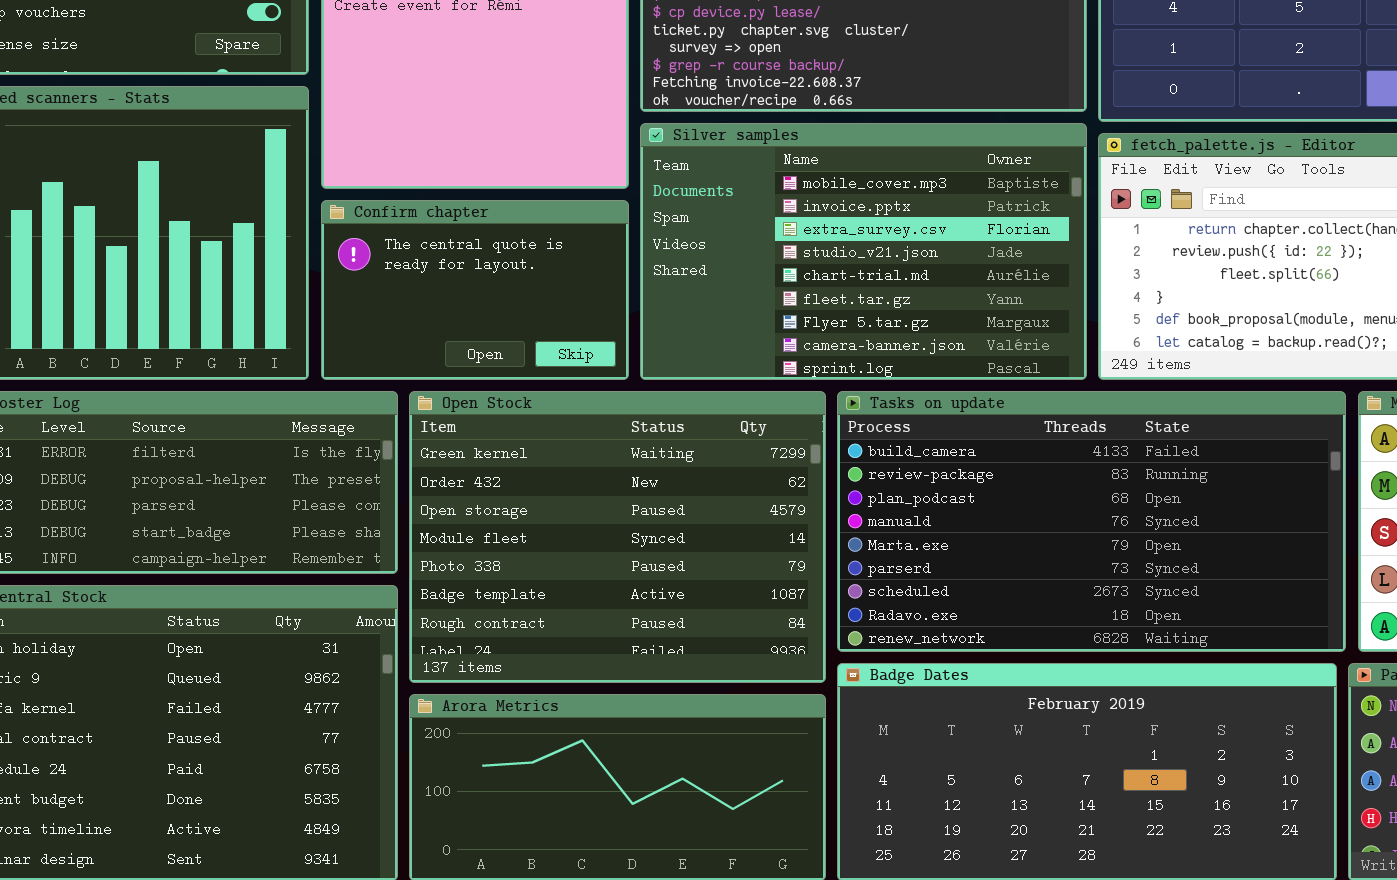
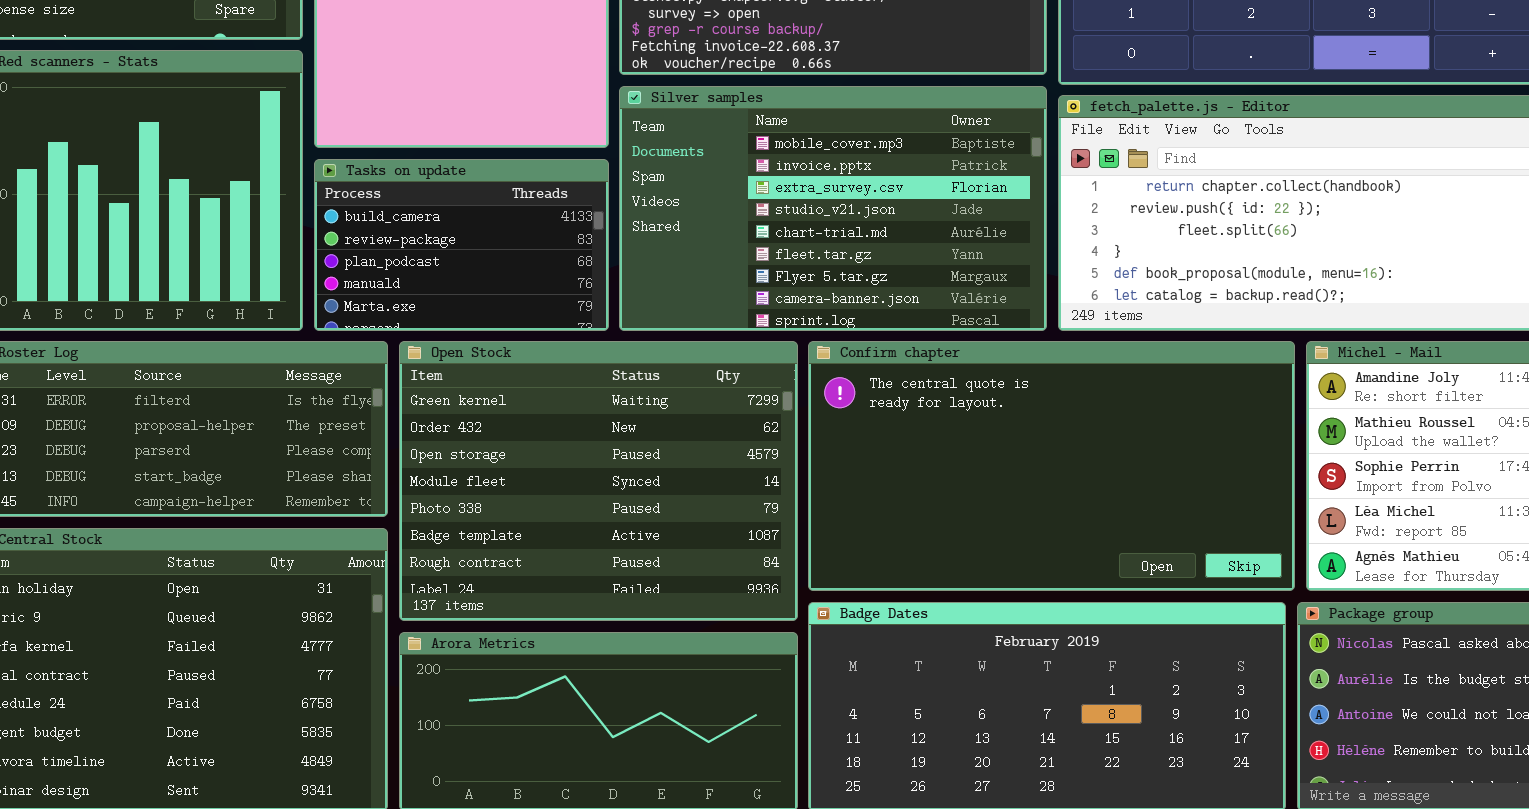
Confirm chapter: [321,200,629,380] -> [808,341,1295,591], moved, resized
Tasks on update: [837,391,1346,652] -> [314,159,609,331], moved, resized

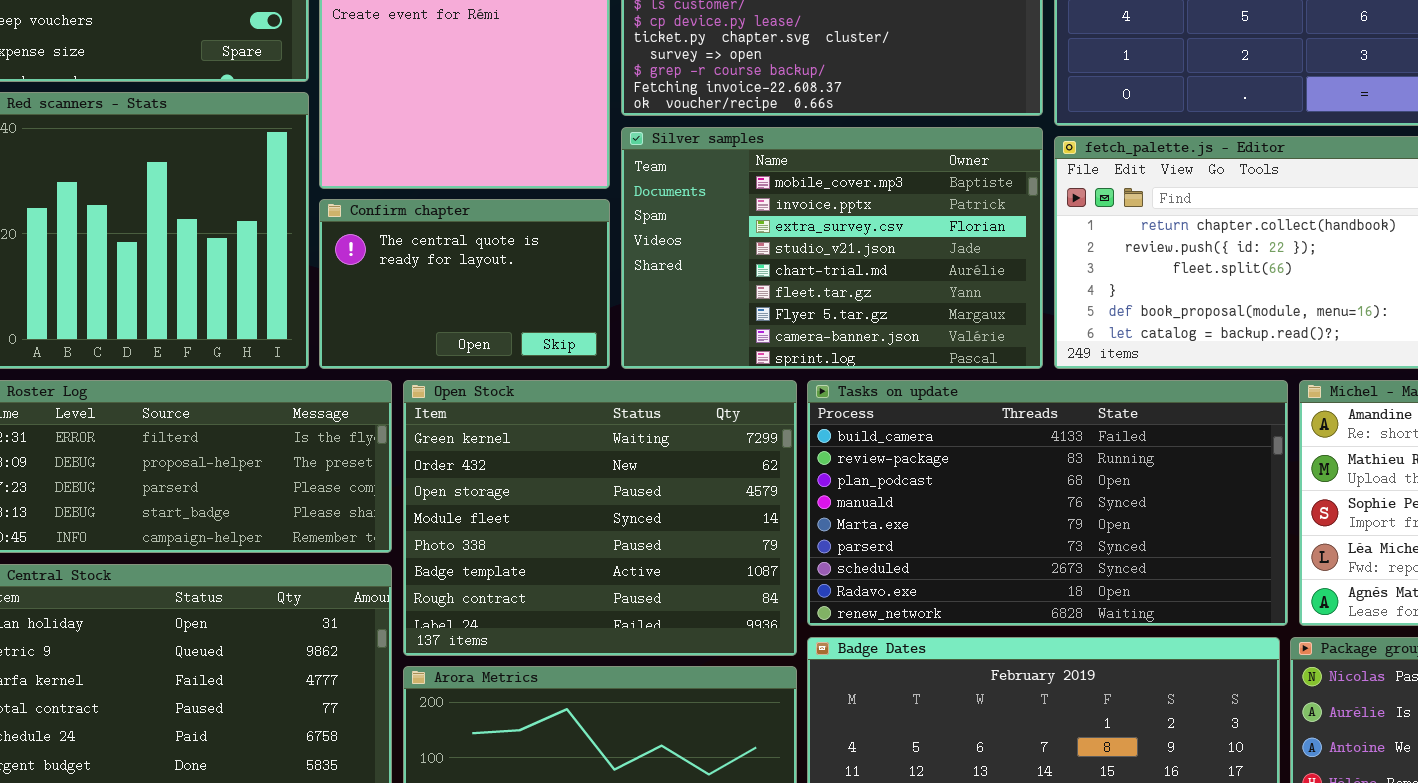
Tasks on update: [314,159,609,331] -> [807,380,1288,626], moved, resized
Confirm chapter: [808,341,1295,591] -> [319,199,610,369], moved, resized

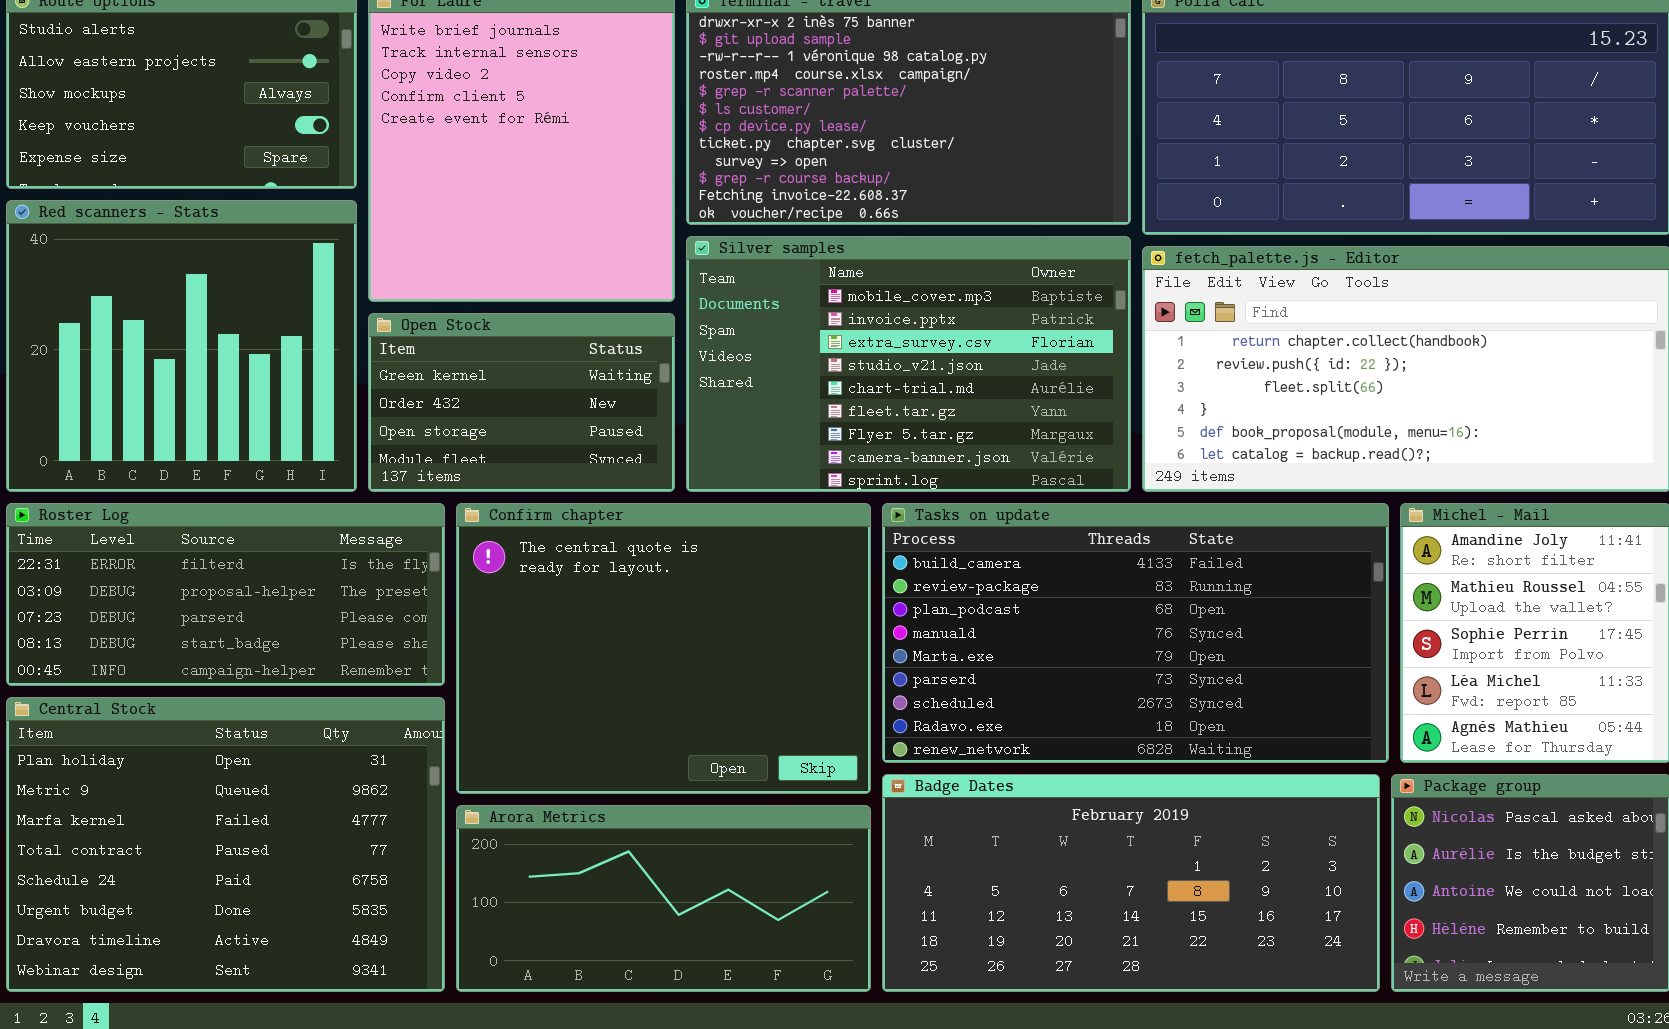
Confirm chapter: [319,199,610,369] -> [456,503,871,794], moved, resized
Open Stock: [403,380,797,656] -> [368,313,675,492], moved, resized

